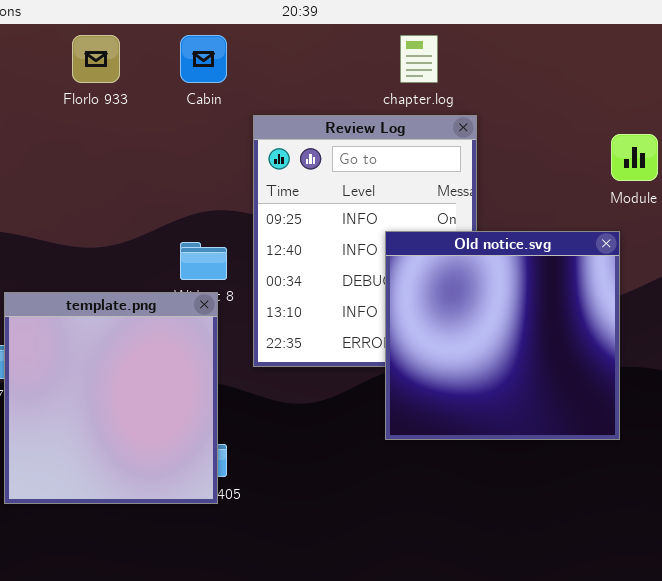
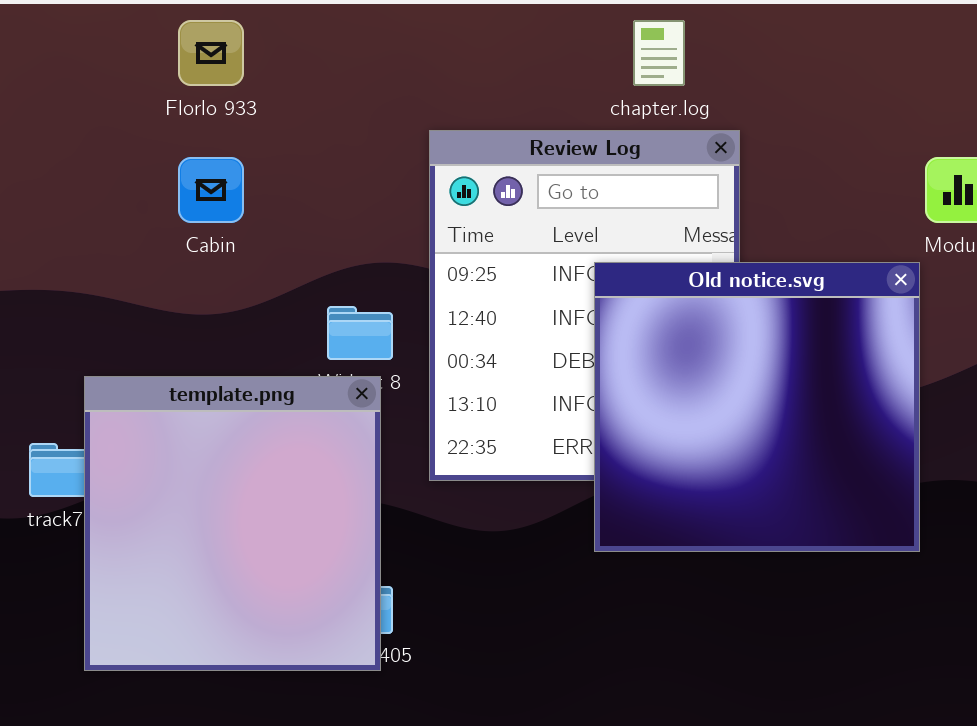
Cabin: [180,35,227,83] -> [178,157,244,223], moved
Old notice.svg: [385,231,620,440] -> [594,262,920,552], moved

